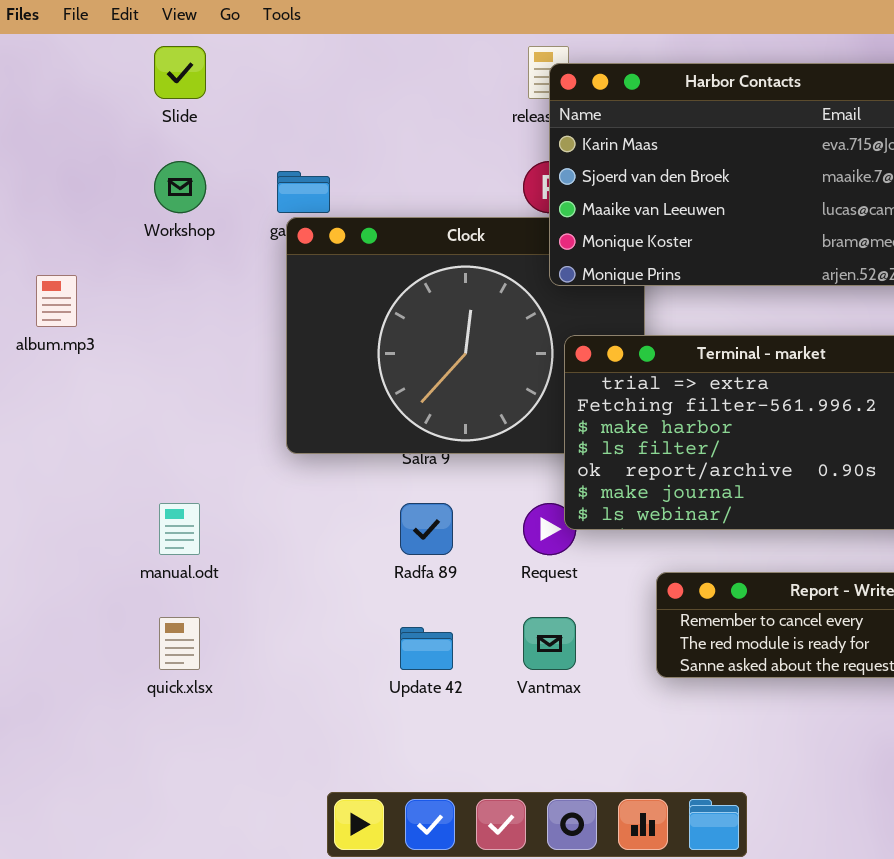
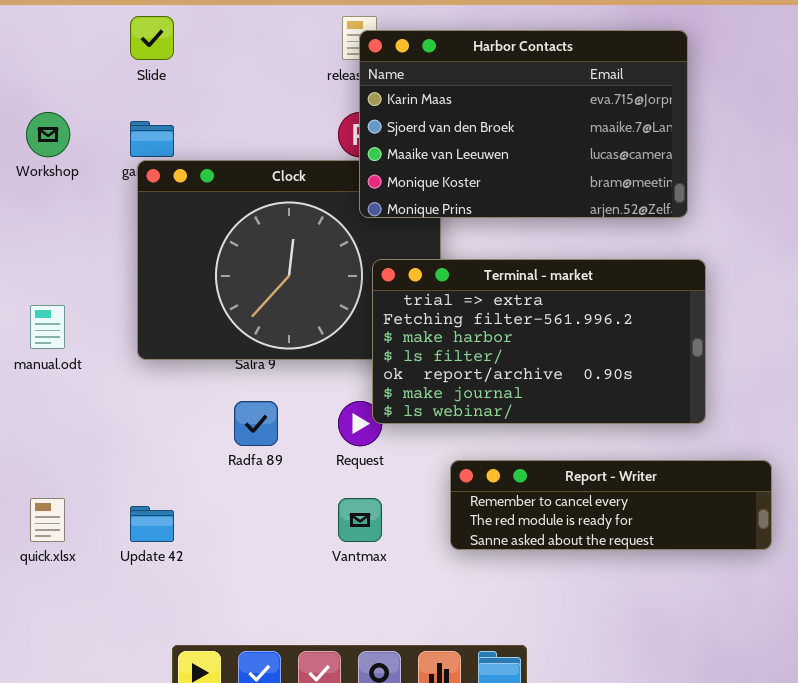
Slide: [154,46,206,99] -> [130,16,174,60], moved
manual.odt: [159,503,200,555] -> [30,305,65,349], moved
Update 42: [400,627,453,670] -> [130,506,174,542], moved

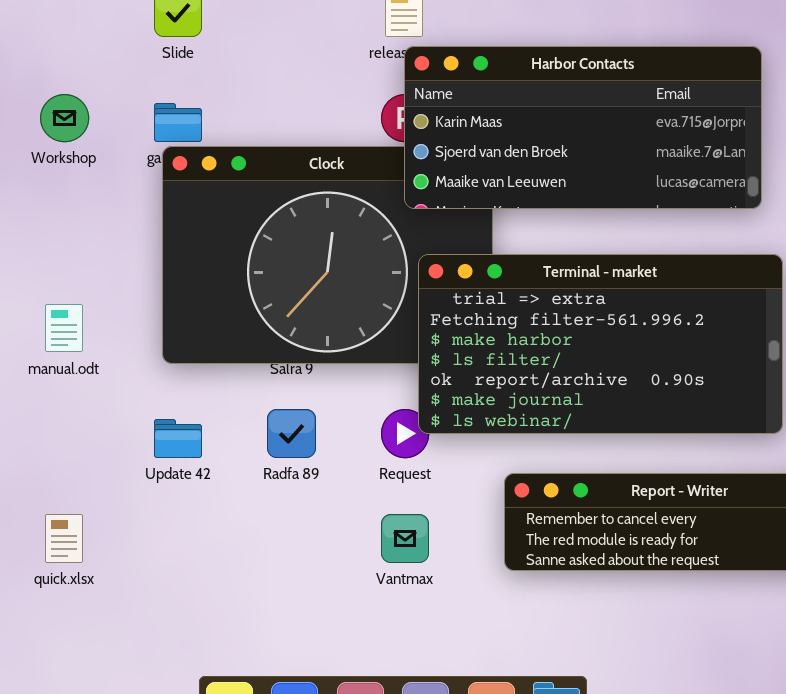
Harbor Contacts: [359,30,688,218] -> [404,46,762,209], resized
Update 42: [130,506,174,542] -> [154,419,202,458], moved

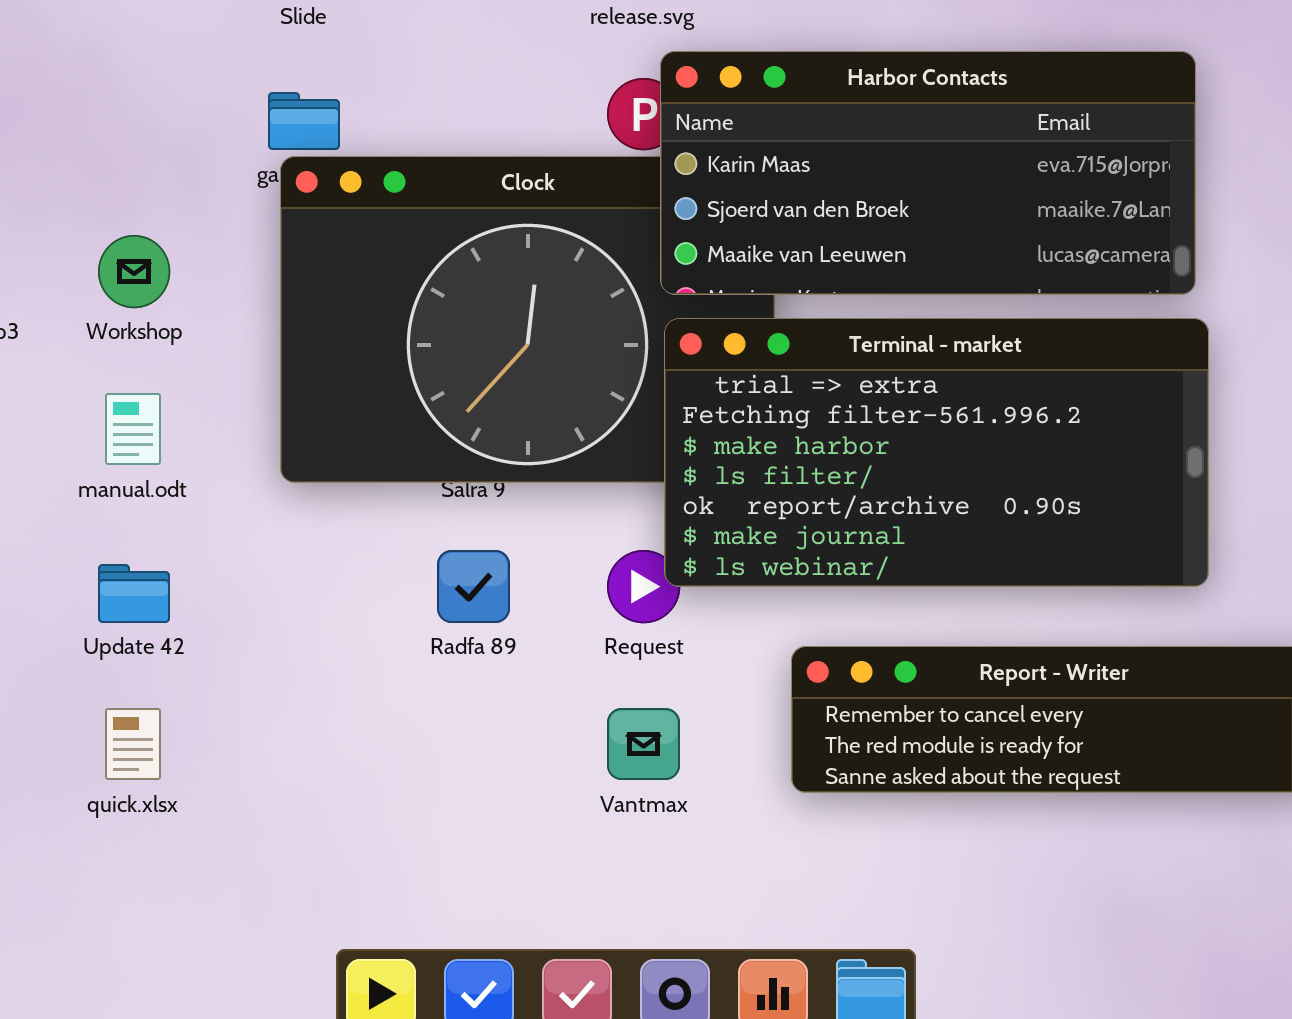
Harbor Contacts: [404,46,762,209] -> [660,51,1196,295], moved
Workshop: [40,94,89,142] -> [98,235,170,308], moved
Update 42: [154,419,202,458] -> [98,564,170,623], moved

